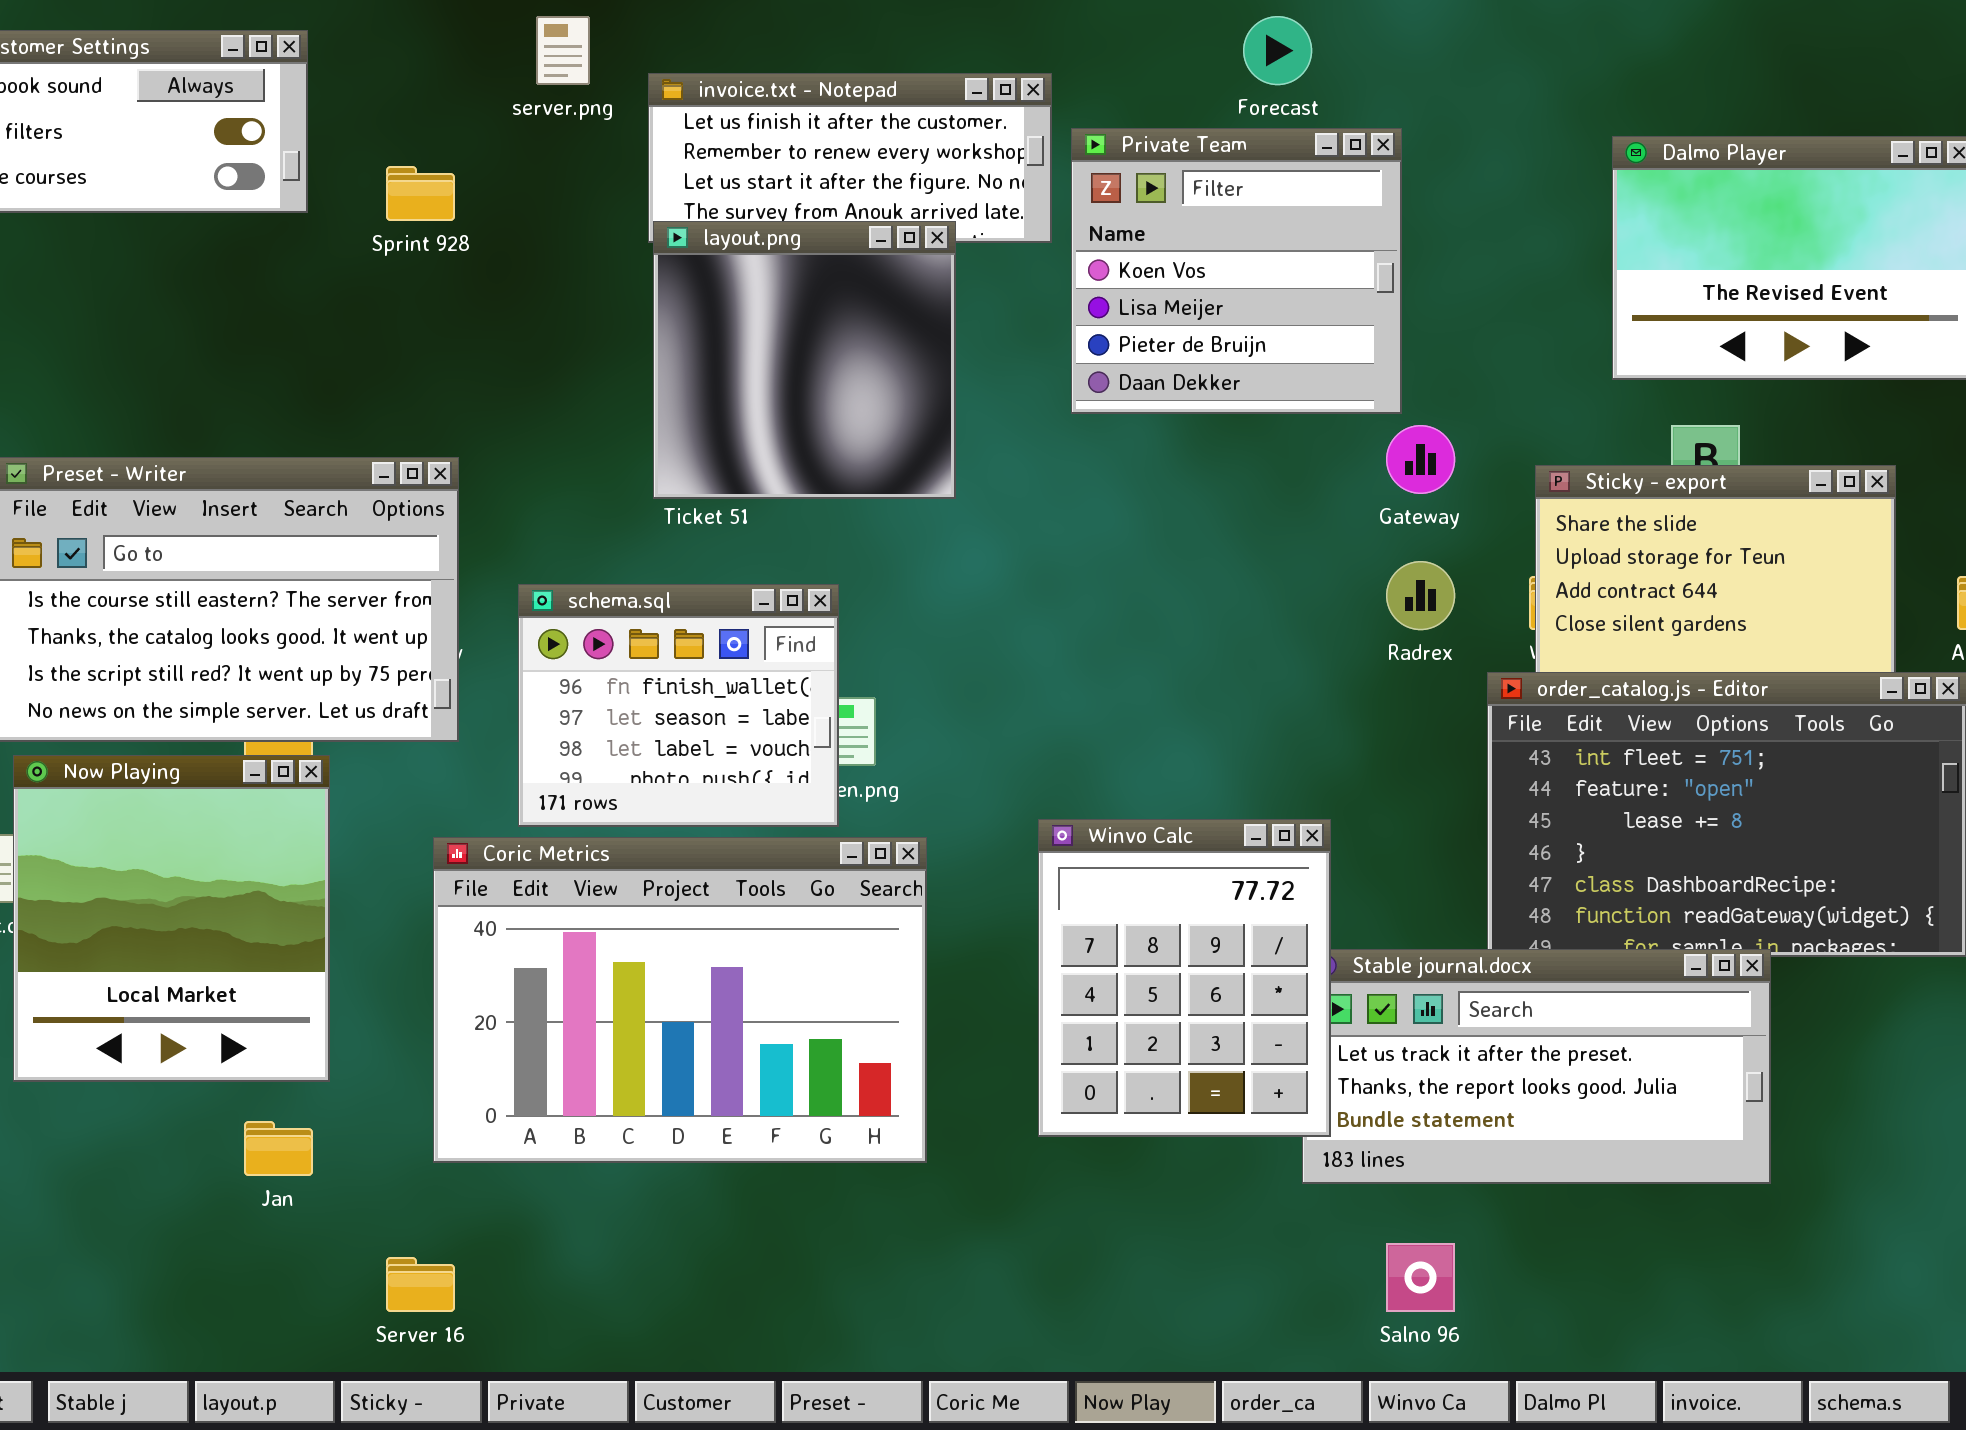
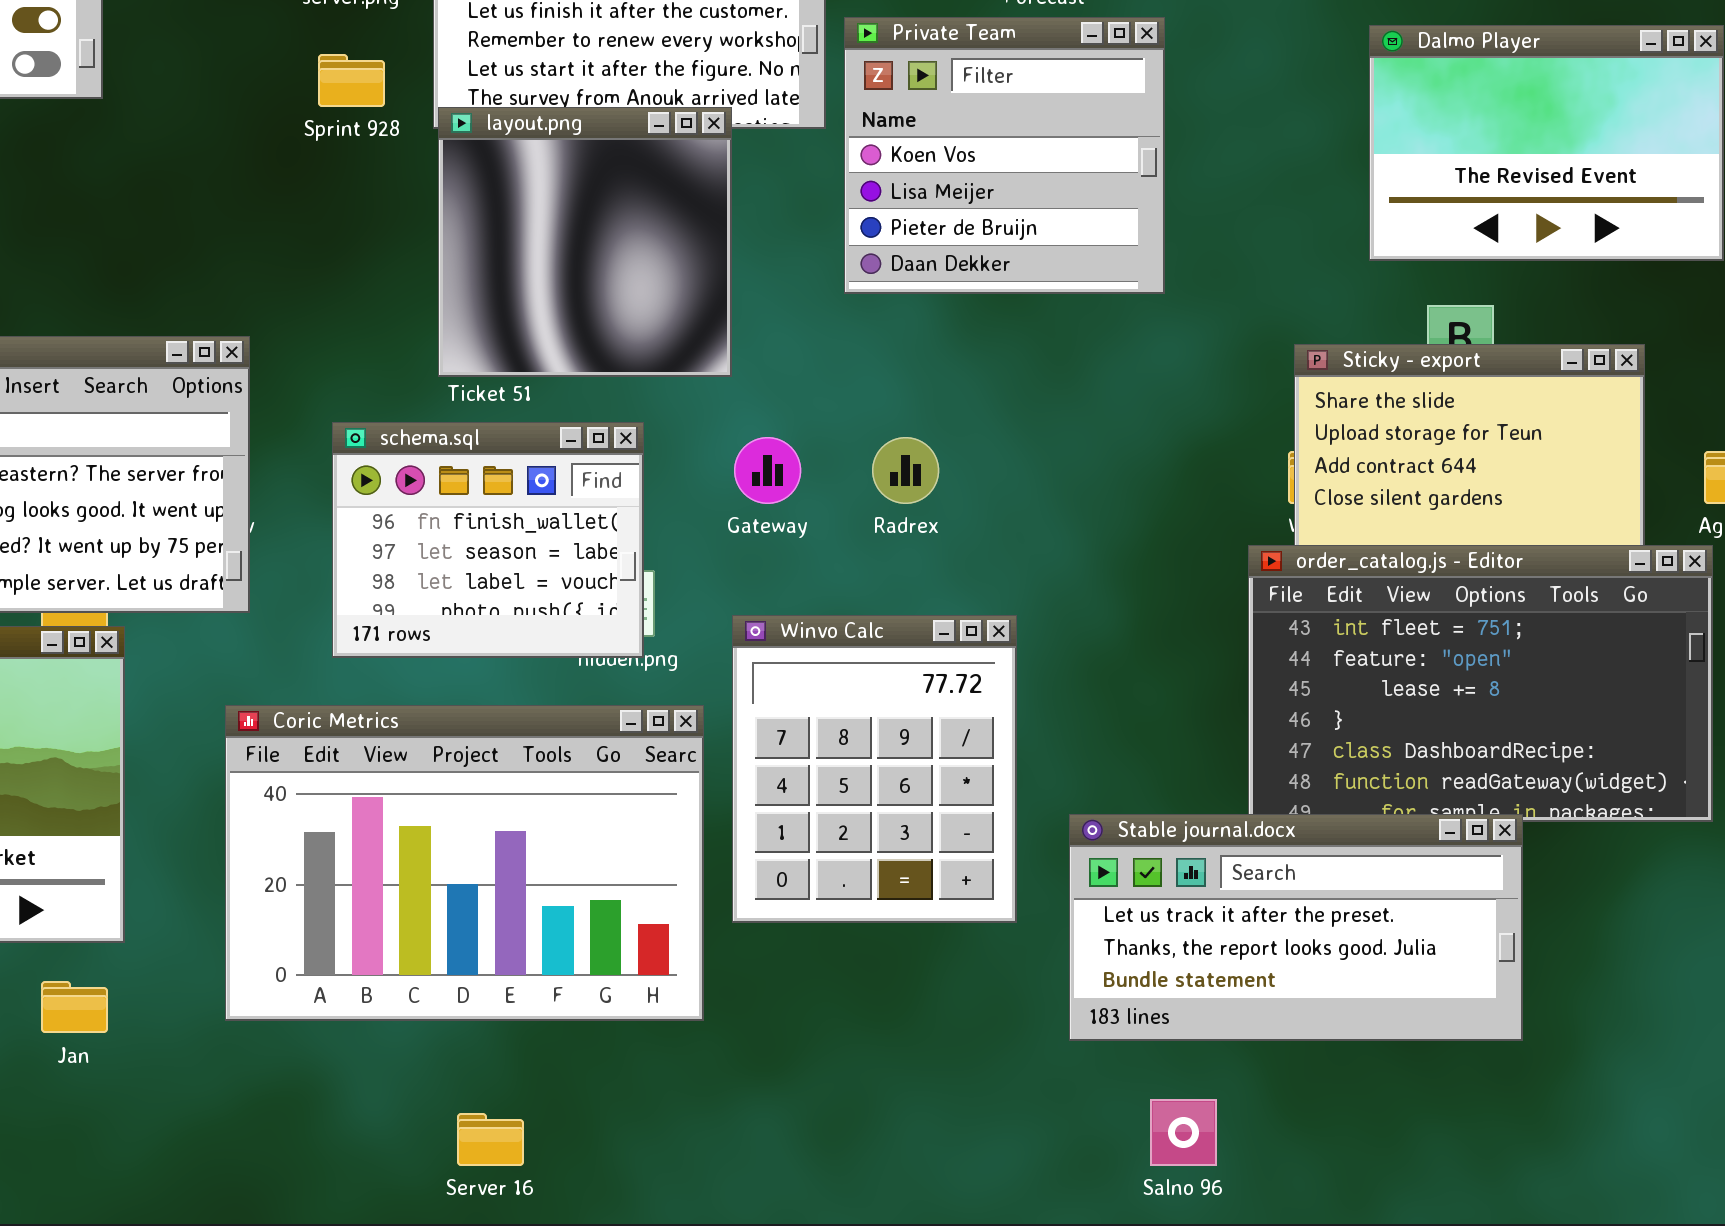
Sprint 928: [386,166,455,221] -> [318,54,385,107], moved
Gateway: [1386,425,1455,494] -> [734,437,801,504], moved
Radrex: [1386,561,1455,630] -> [872,437,939,504], moved
schema.sql: [518,584,839,827] -> [332,422,644,658], moved
Winvo Calc: [1038,819,1331,1137] -> [732,615,1017,923], moved
Server 16: [386,1257,455,1312] -> [457,1113,524,1166], moved

